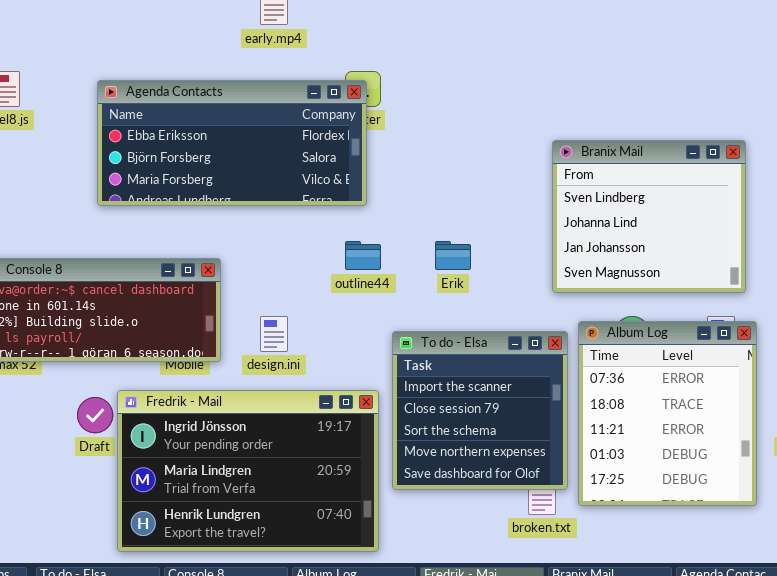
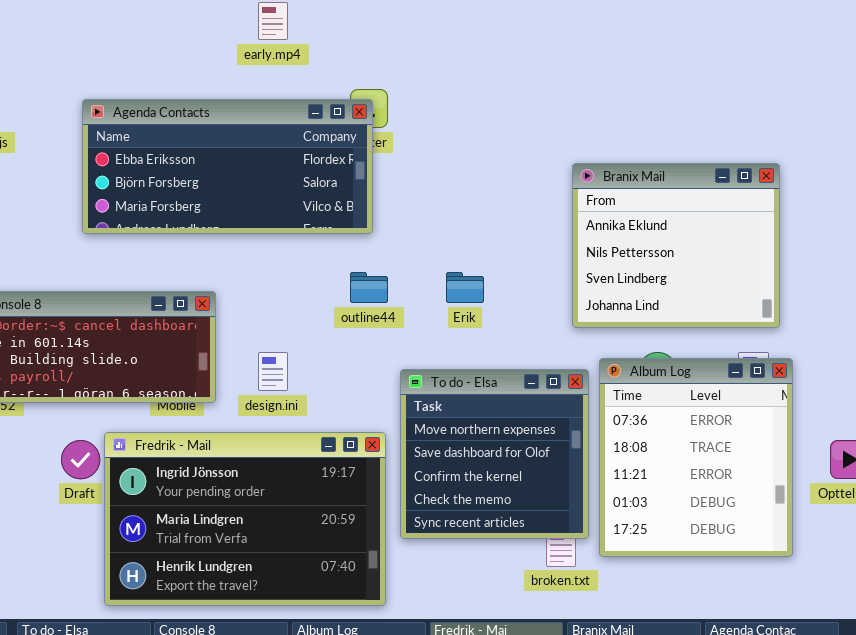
Branix Mail: [552,140,746,293] -> [572,163,780,328], scrolled up 2 rows
To do - Elsa: [392,331,568,490] -> [400,369,589,539], scrolled down 3 rows

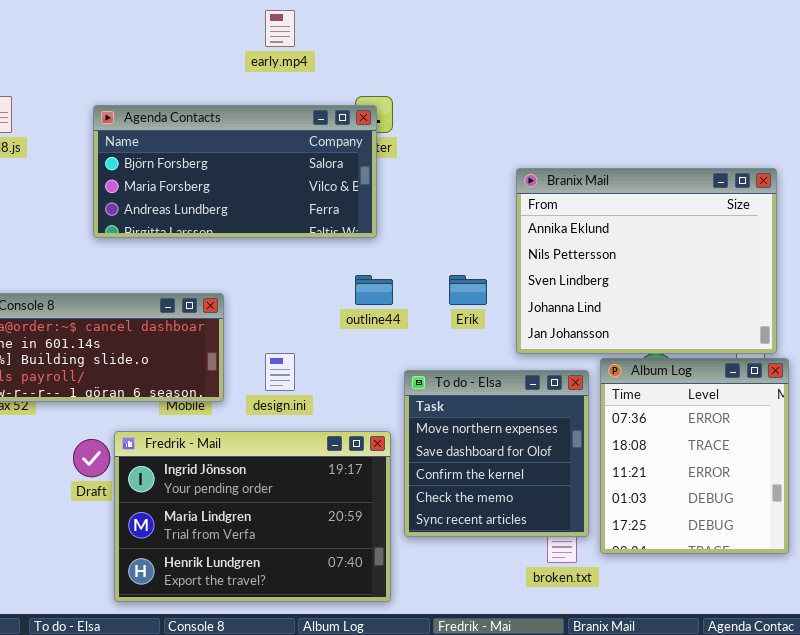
Agenda Contacts: [82,99,373,234] -> [93,105,377,238], scrolled down 1 row
Branix Mail: [572,163,780,328] -> [516,168,777,354], resized

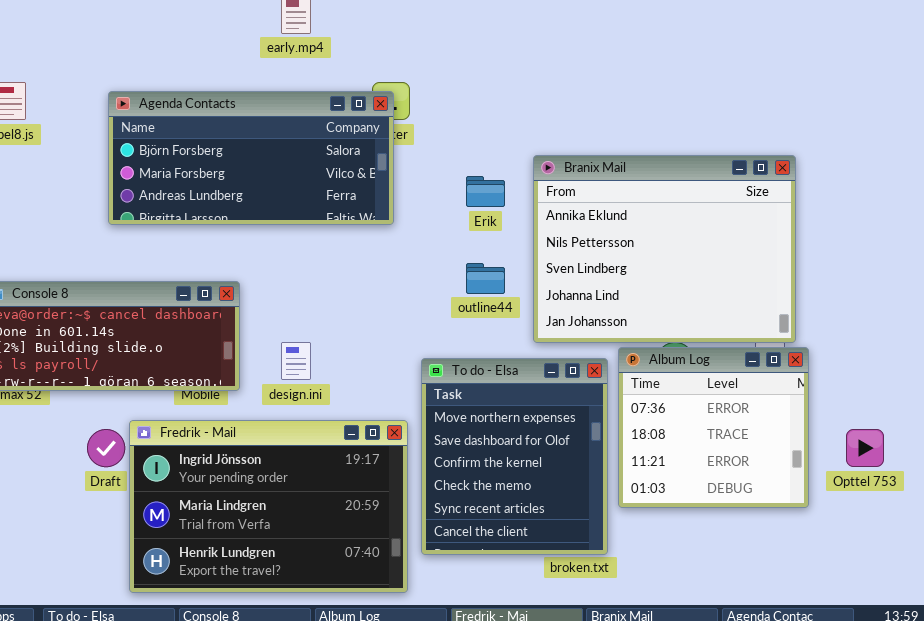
outline44: [355,275,393,305] -> [466,263,505,294], moved
Erik: [449,275,487,305] -> [466,176,505,207], moved
Album Log: [600,358,789,554] -> [618,347,809,508], resized
To do - Elsa: [404,370,589,537] -> [421,358,608,555], resized

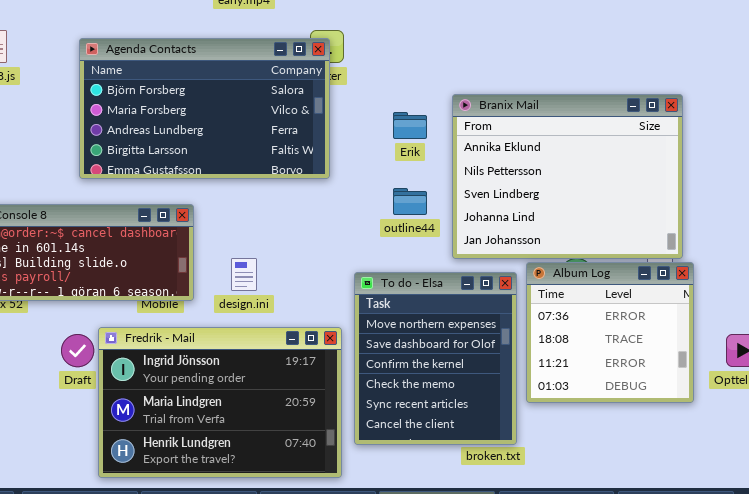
Agenda Contacts: [108,91,394,225] -> [79,38,330,179], resized

